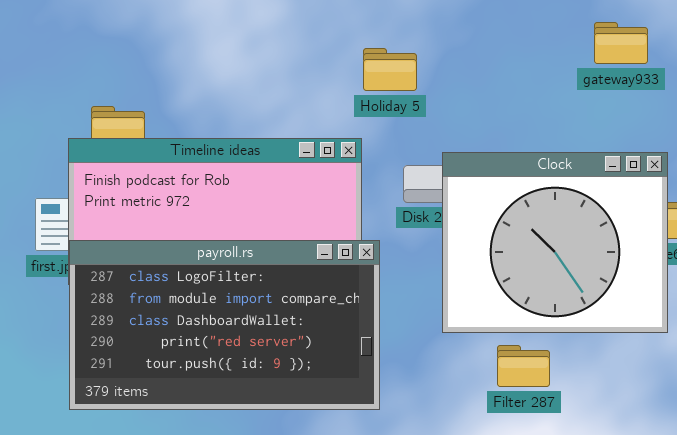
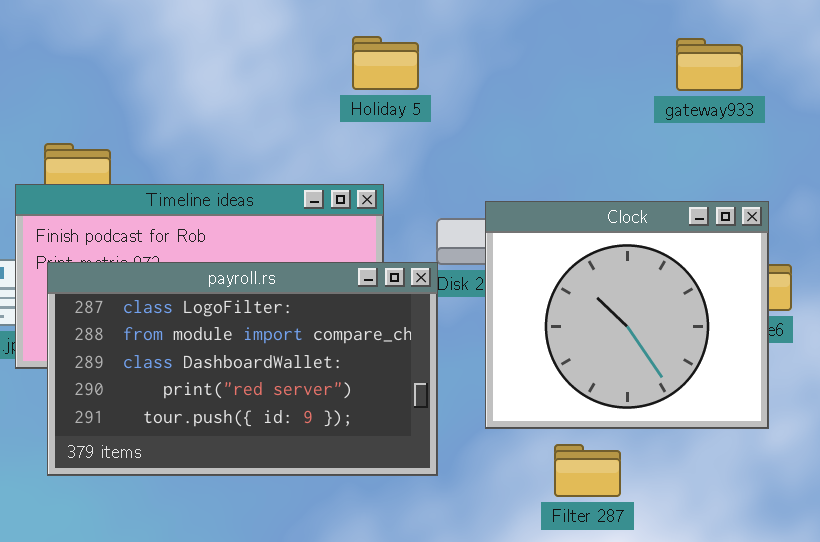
Holiday 5: [363,48,417,91] -> [352,36,419,90], moved
payroll.rs: [69,240,380,410] -> [47,262,438,476], moved

